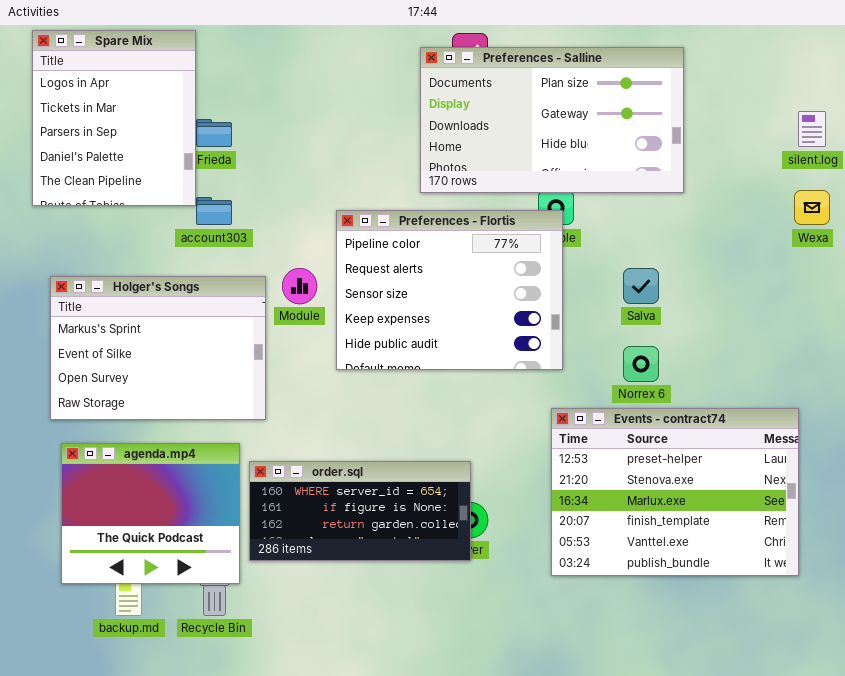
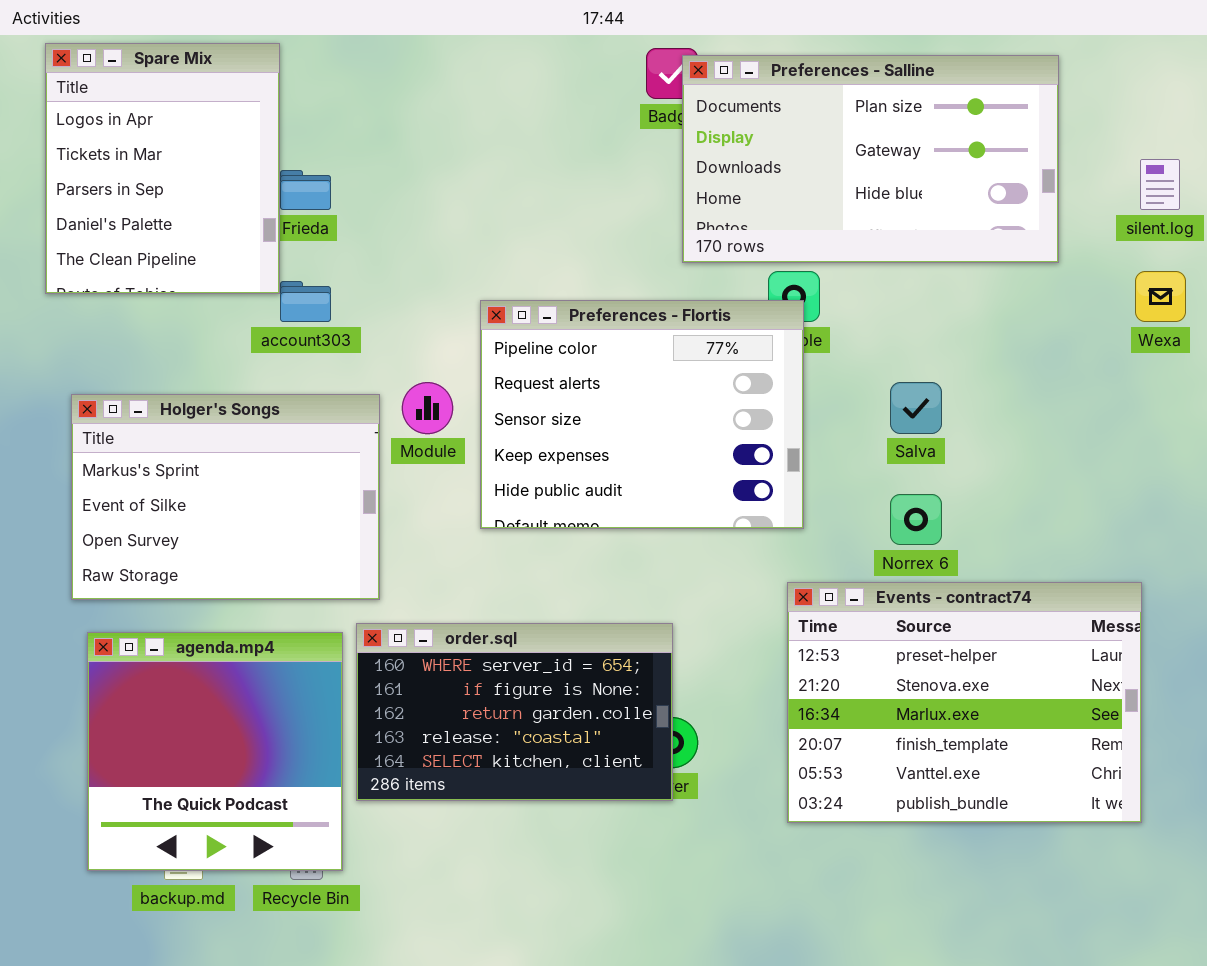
Preferences - Salline: [420,47,684,193] -> [682,55,1059,263], moved
agenda.mp4: [61,443,240,584] -> [87,632,343,871], resized
order.sql: [249,461,471,561] -> [356,623,673,801], resized

